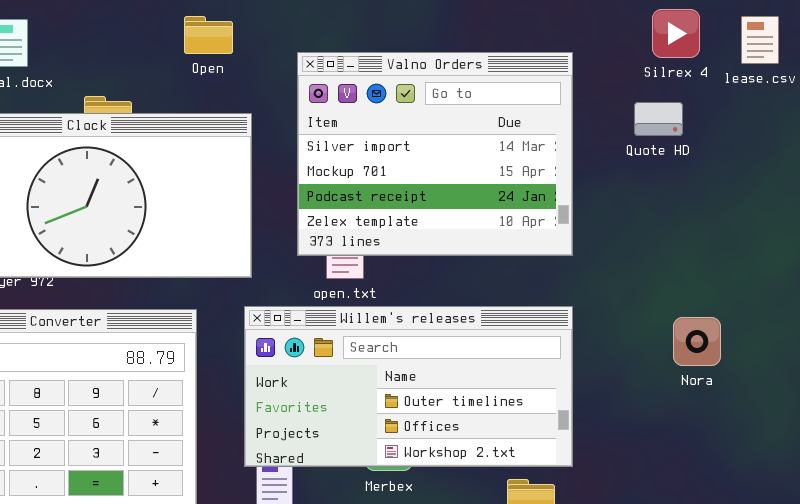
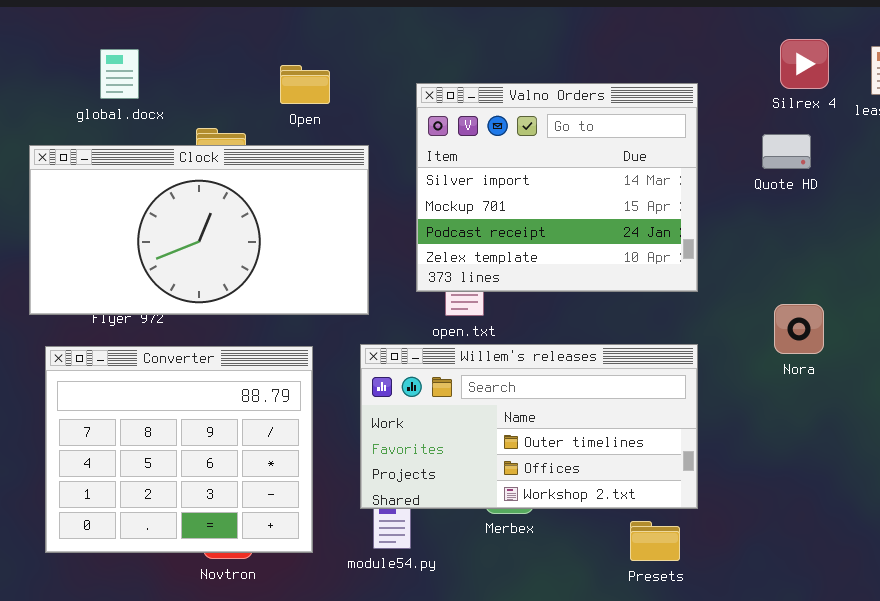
Open: [184,16,233,54] -> [280,65,330,104], moved
Nora: [673,317,721,366] -> [774,304,824,354], moved

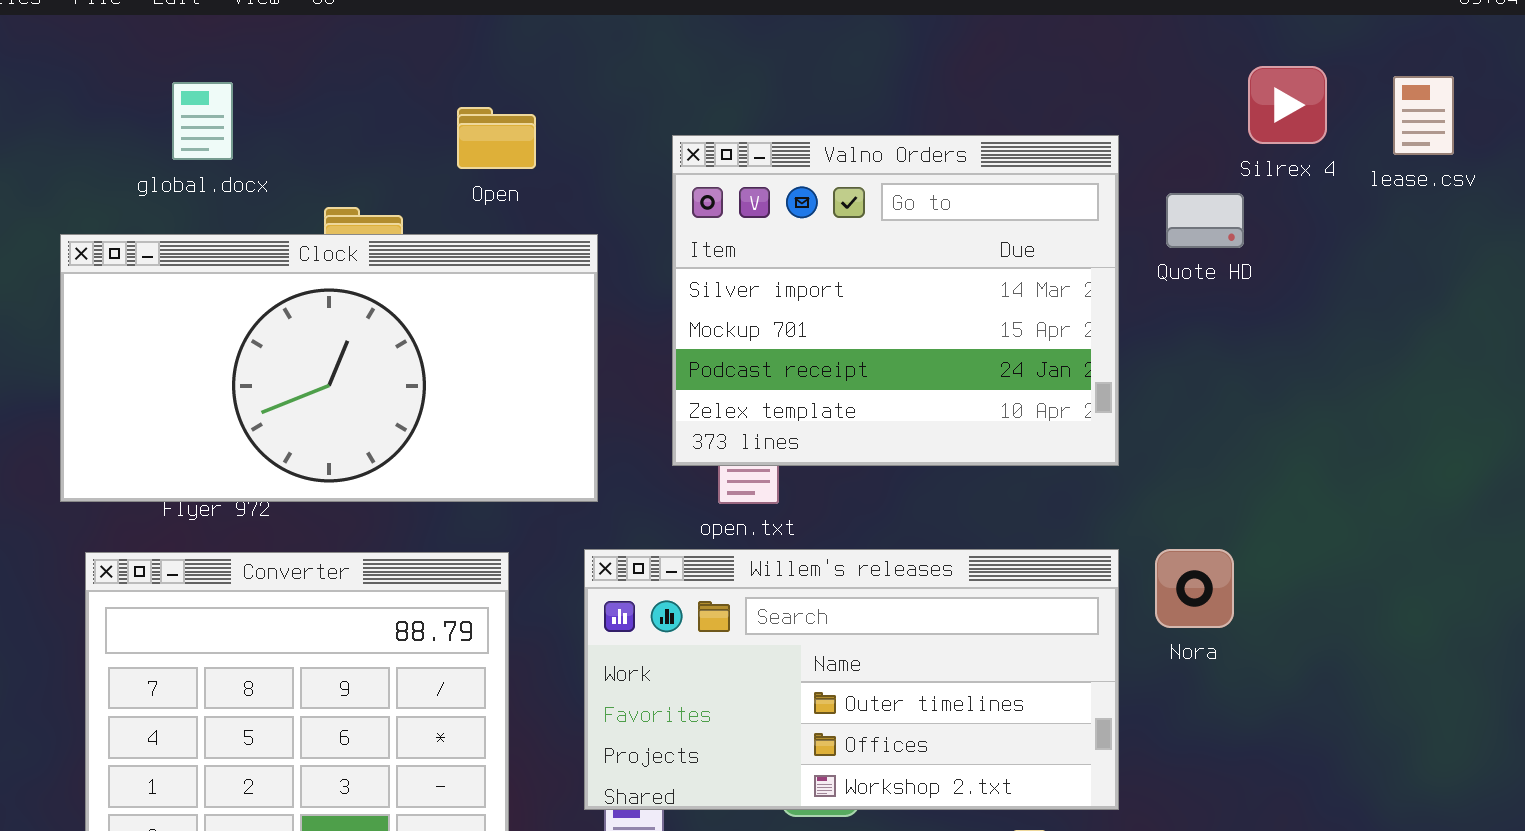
Quote HD: [762,134,811,169] -> [1166,193,1244,248], moved
Nora: [774,304,824,354] -> [1155,549,1234,628], moved

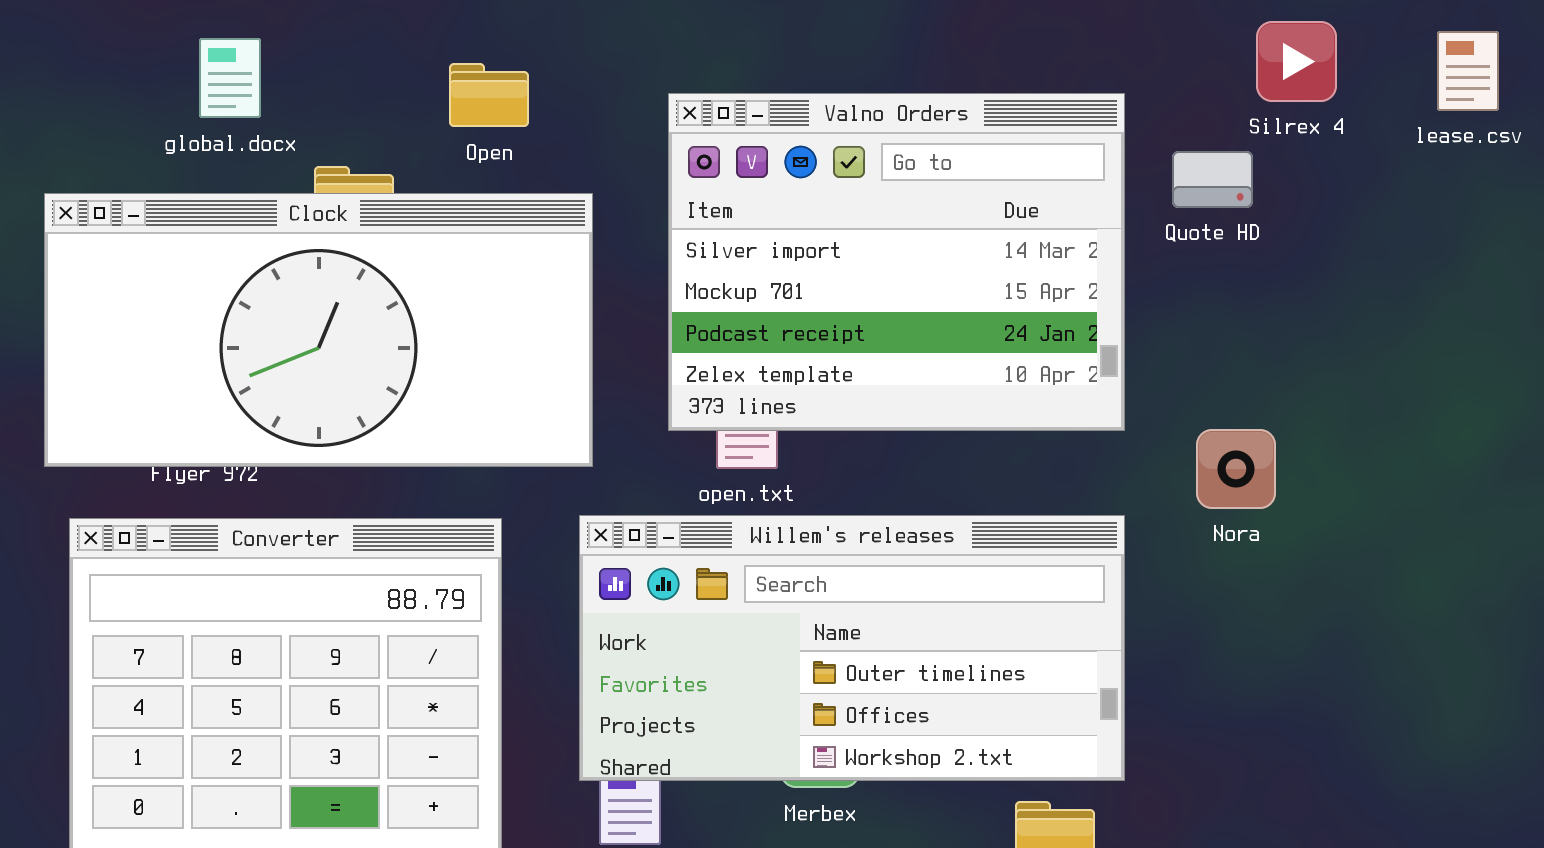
lease.csv: [1393,76,1454,155] -> [1437,31,1499,111], moved
global.docx: [172,82,233,160] -> [199,38,261,118], moved
Nora: [1155,549,1234,628] -> [1196,429,1276,509], moved

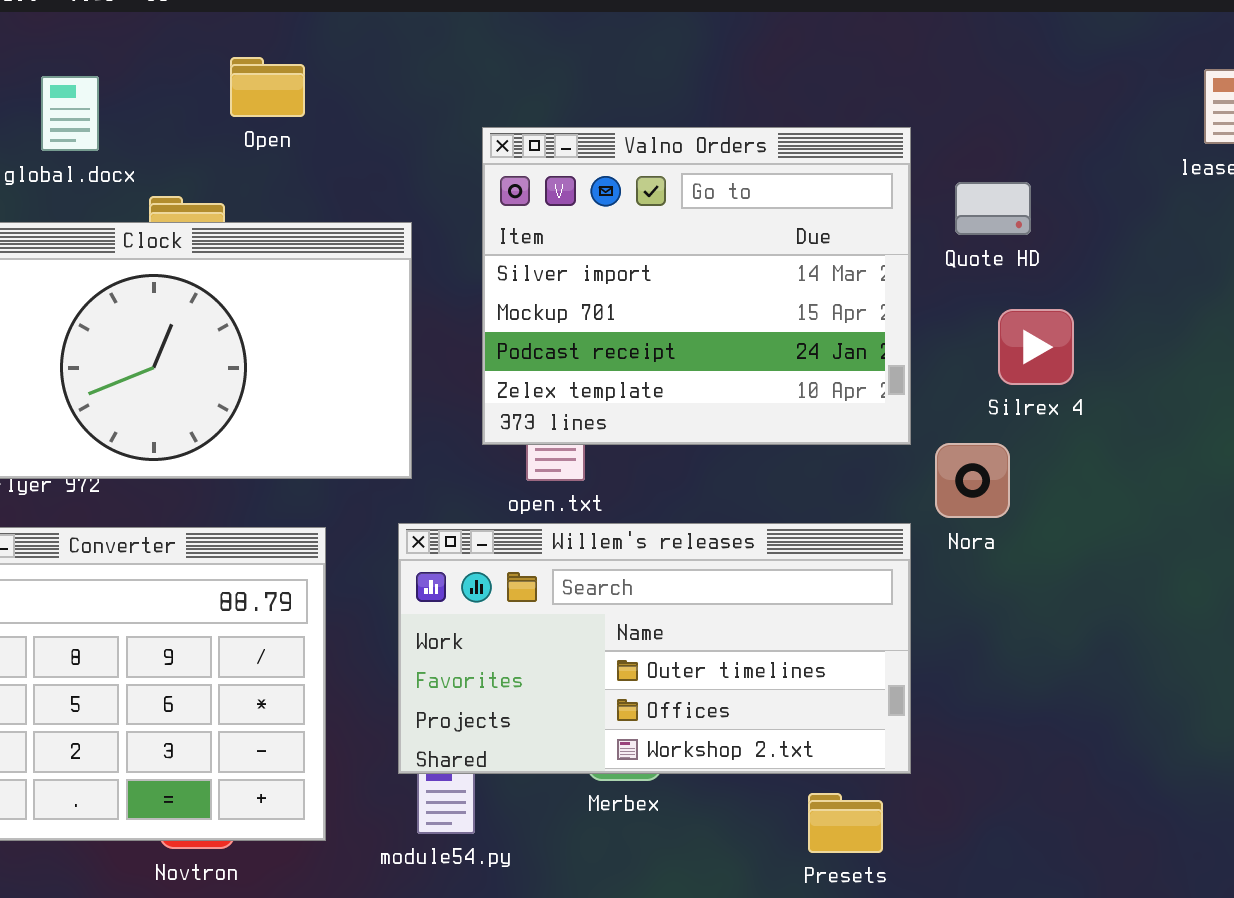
Silrex 4: [1256,21,1337,102] -> [998,309,1074,385], moved
Open: [449,63,529,127] -> [230,57,305,117], moved
Nora: [1196,429,1276,509] -> [935,443,1010,518], moved

